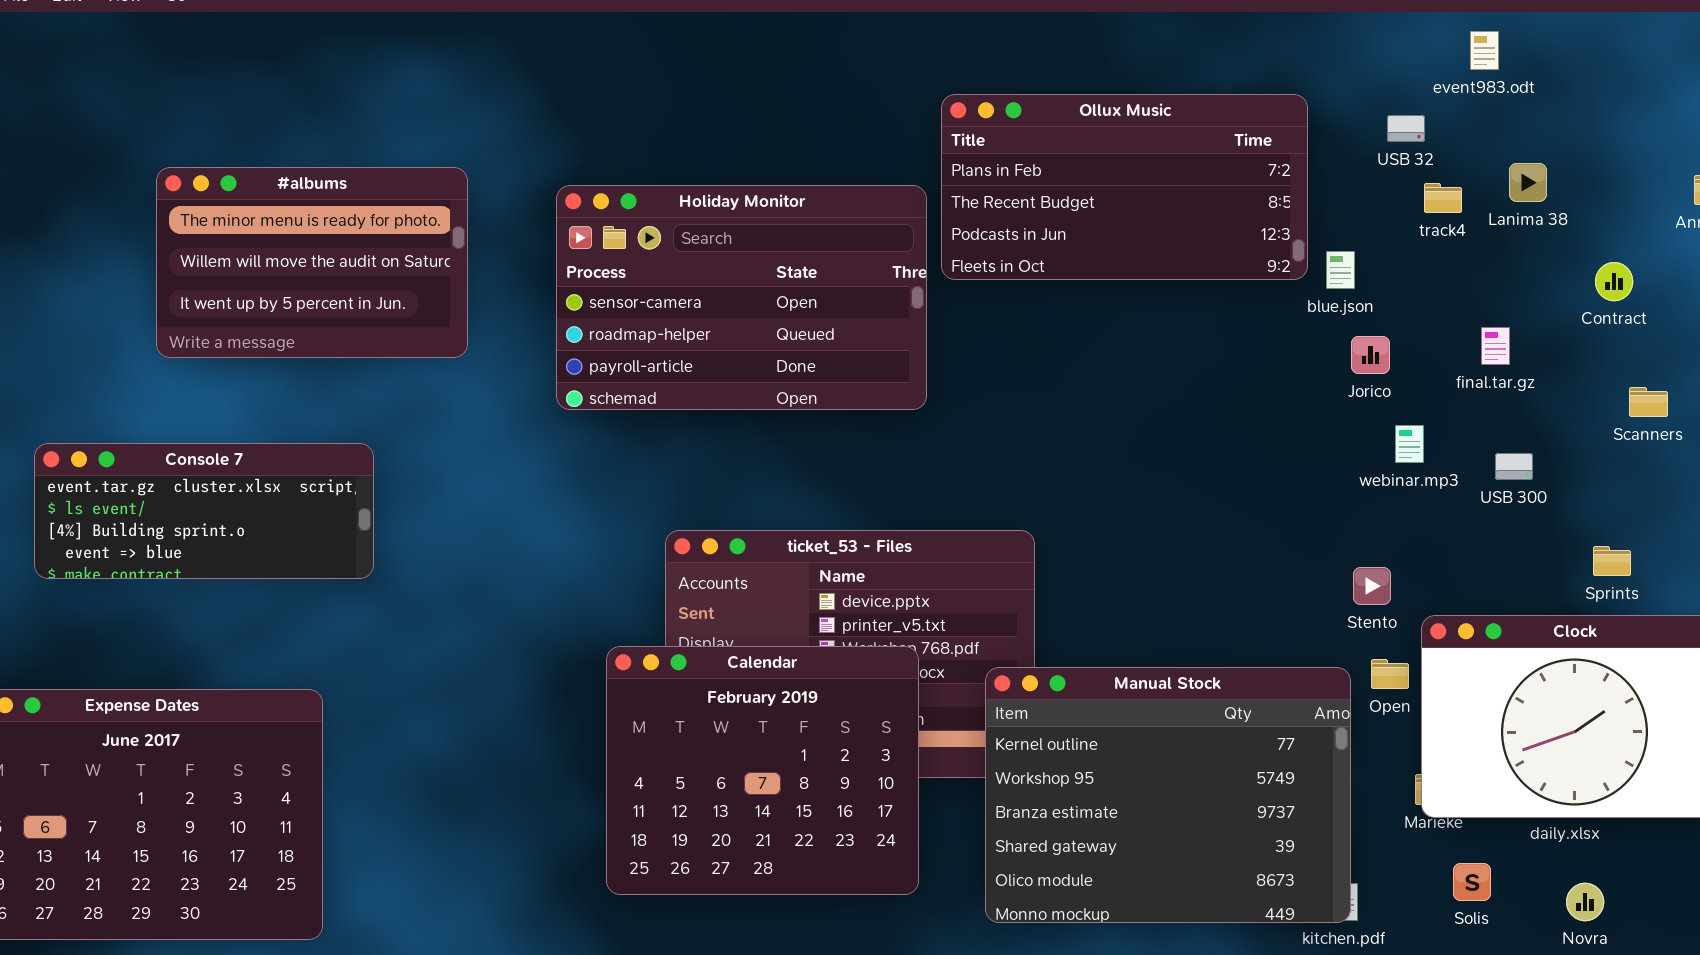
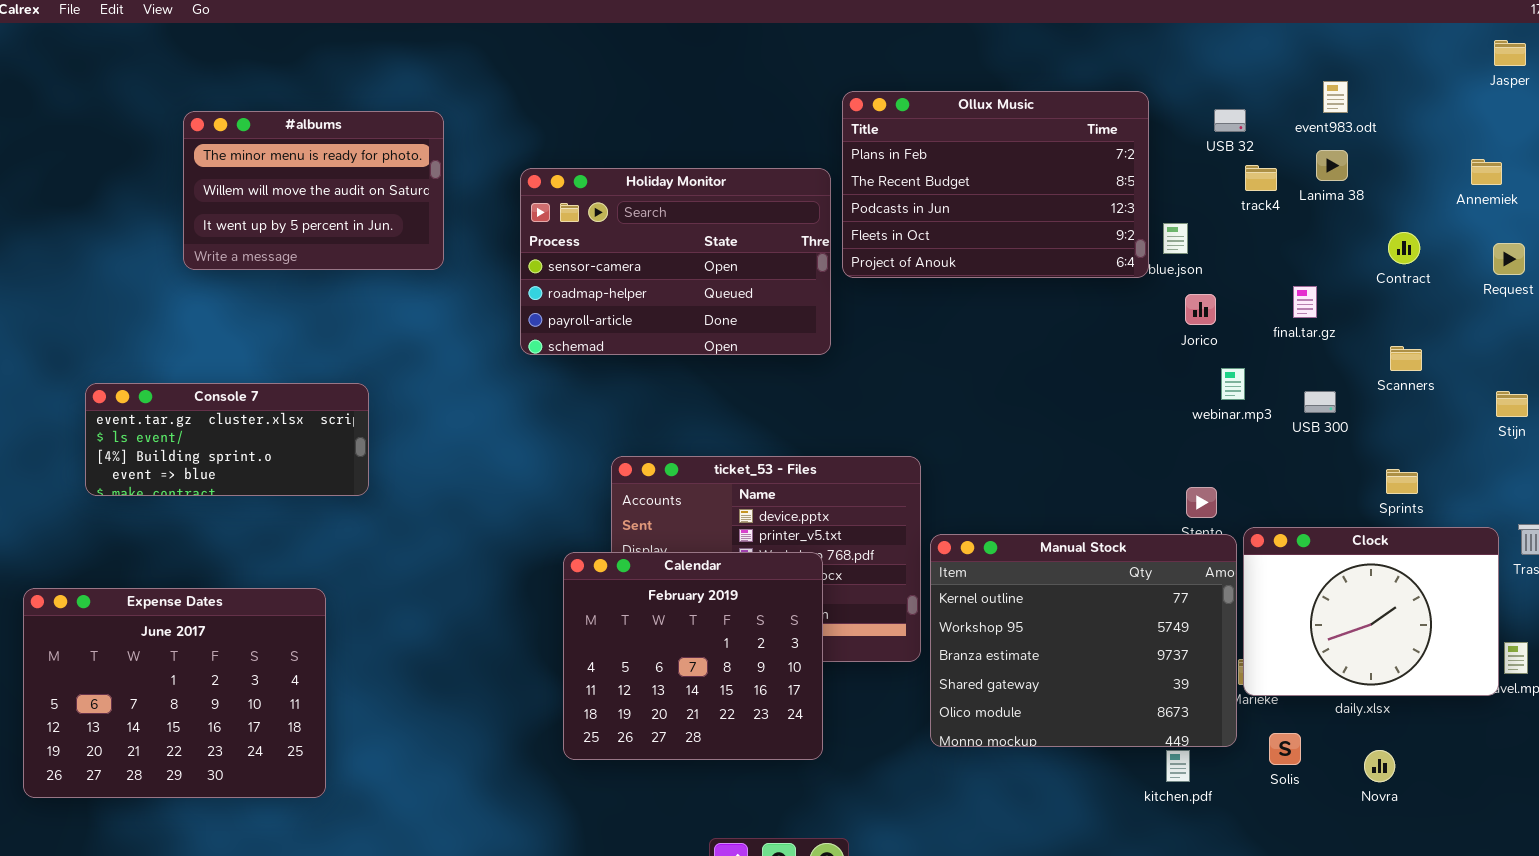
event983.odt: [1470,31,1499,70] -> [1323,81,1348,113], moved
Ollux Music: [941,94,1308,280] -> [842,91,1149,278], resized
#albums: [156,167,468,358] -> [183,111,444,270], moved
Scanners: [1629,387,1668,417] -> [1390,346,1422,371], moved
Manual Stock: [985,667,1351,923] -> [930,534,1237,747], moved

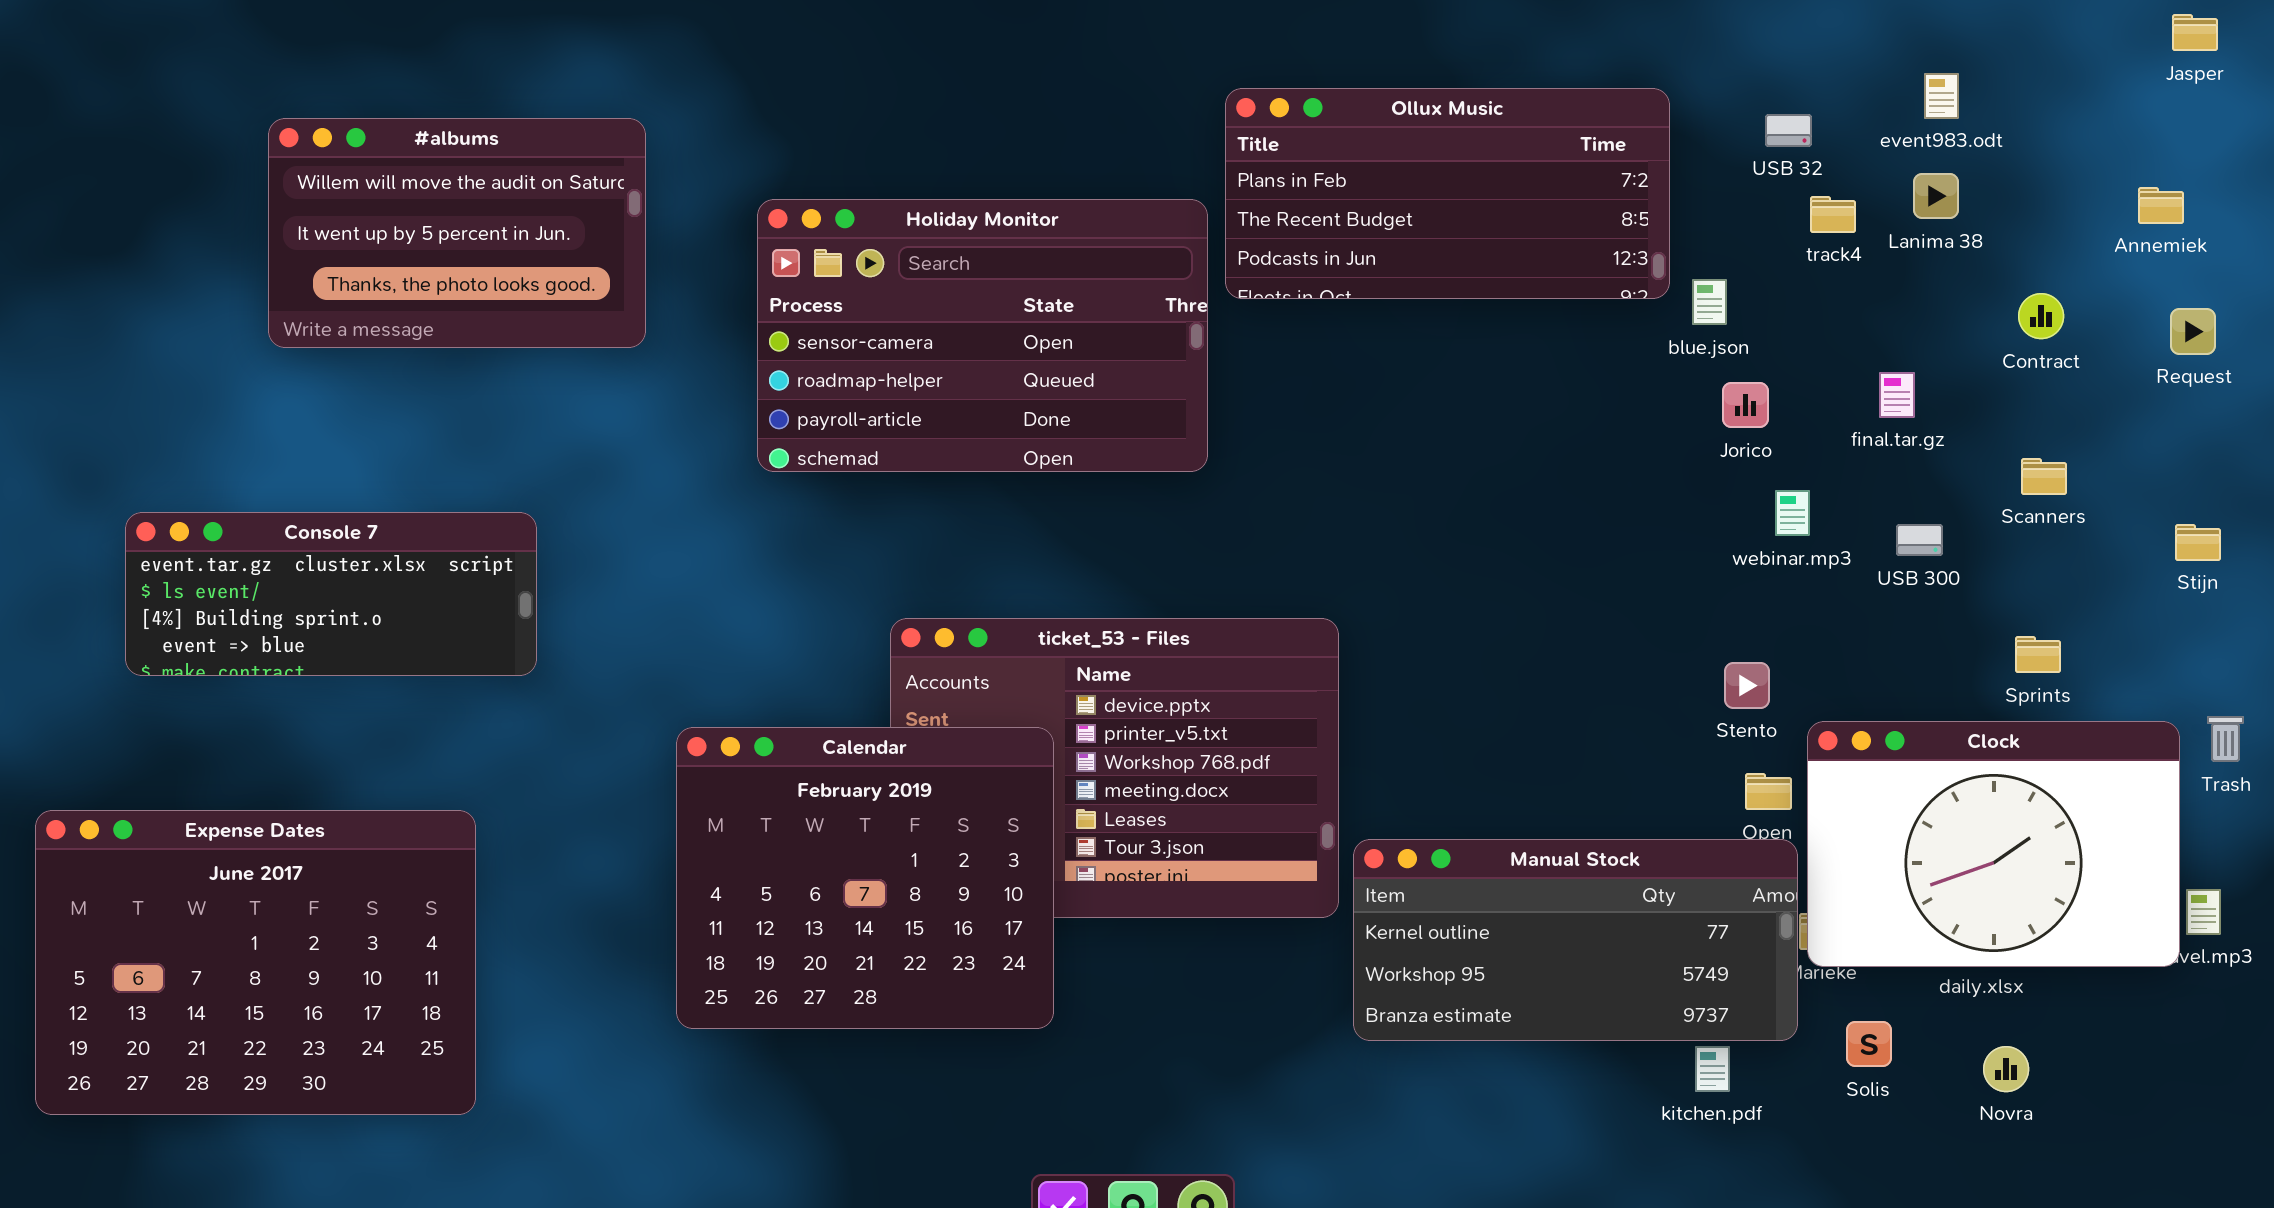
Ollux Music: [842,91,1149,278] -> [1225,88,1670,299], resized
#albums: [183,111,444,270] -> [268,118,646,348], scrolled down 1 row
Manual Stock: [930,534,1237,747] -> [1353,839,1798,1041], resized
Calendar: [563,552,823,760] -> [676,727,1054,1029], moved

